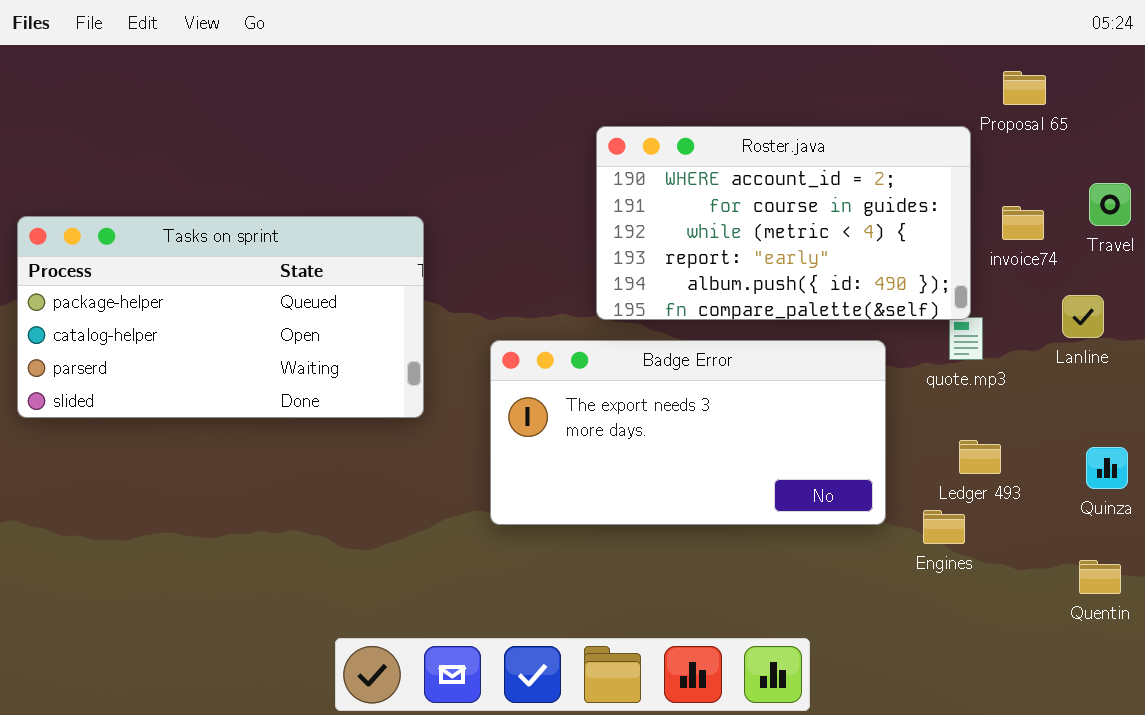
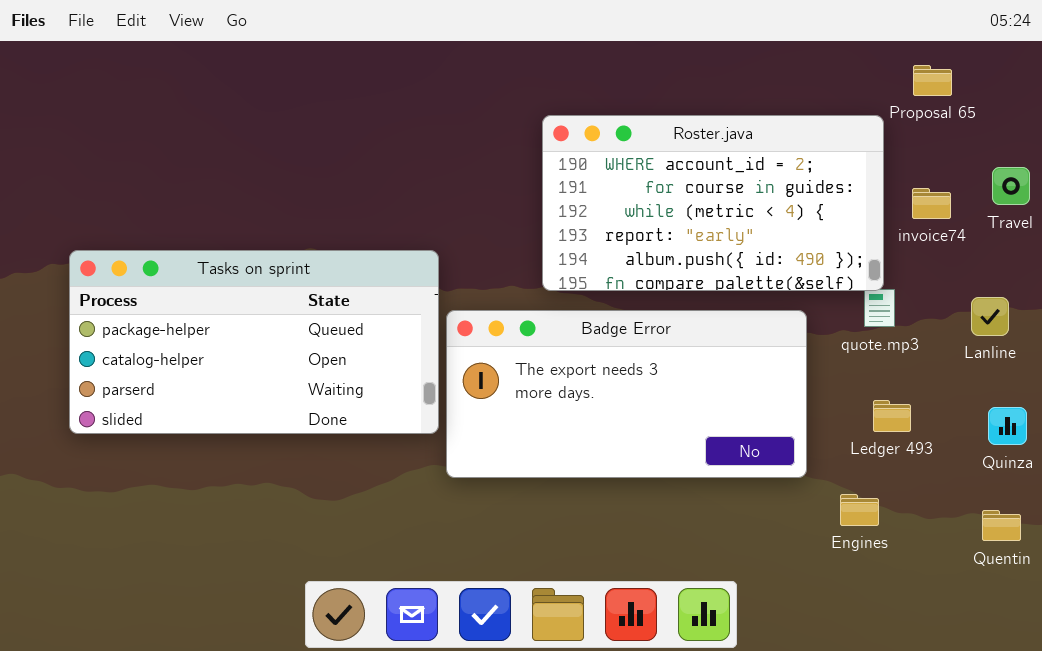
Tasks on sprint: [17,216,424,418] -> [69,250,439,434], moved
Lanline: [1062,295,1104,338] -> [971,297,1009,336], moved
Engines: [923,510,965,544] -> [840,494,879,526], moved

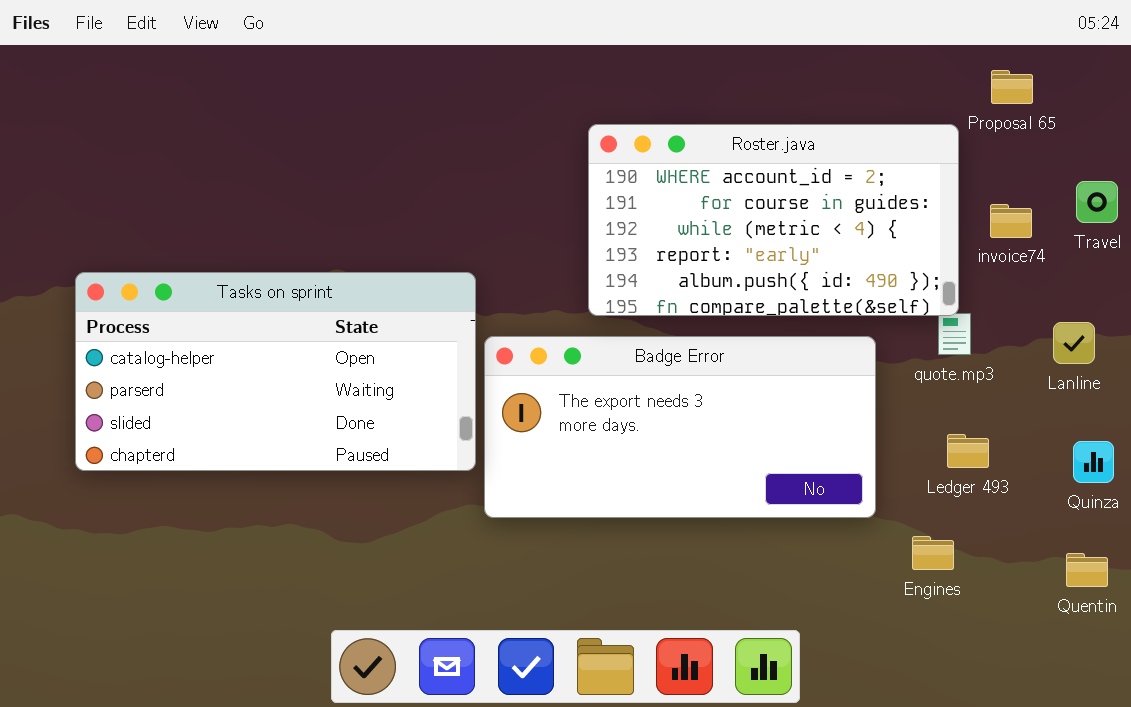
Tasks on sprint: [69,250,439,434] -> [75,272,476,471], scrolled down 1 row

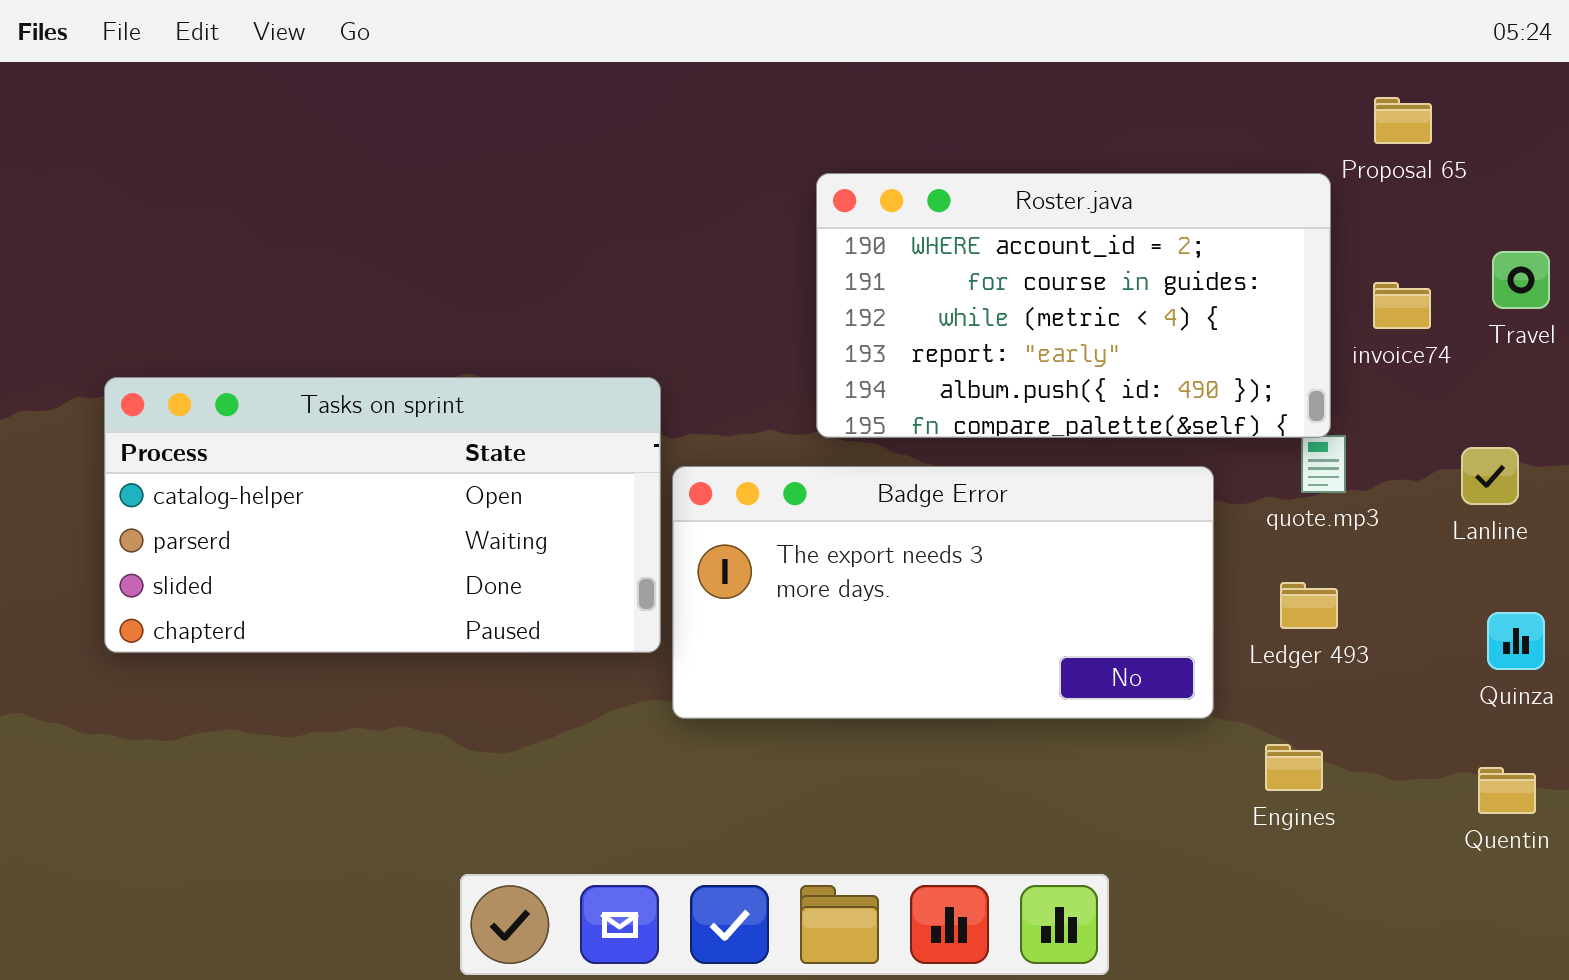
Ledger 493: [947,434,989,468] -> [1280,582,1338,629], moved

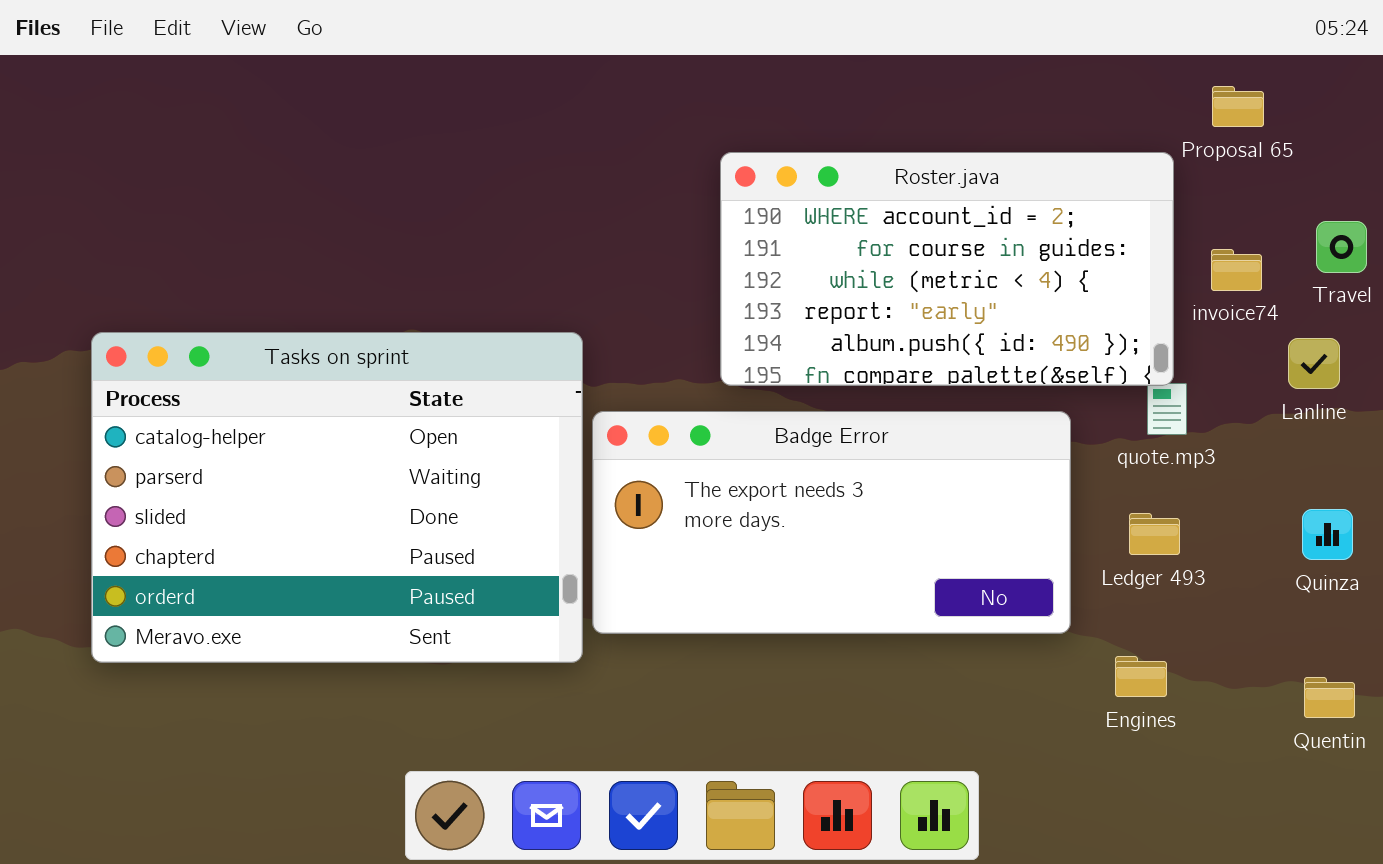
Tasks on sprint: [104,377,661,653] -> [91,332,583,663], resized
Lanline: [1461,447,1519,505] -> [1288,338,1340,389], moved
Quinza: [1487,612,1545,670] -> [1302,509,1353,560], moved

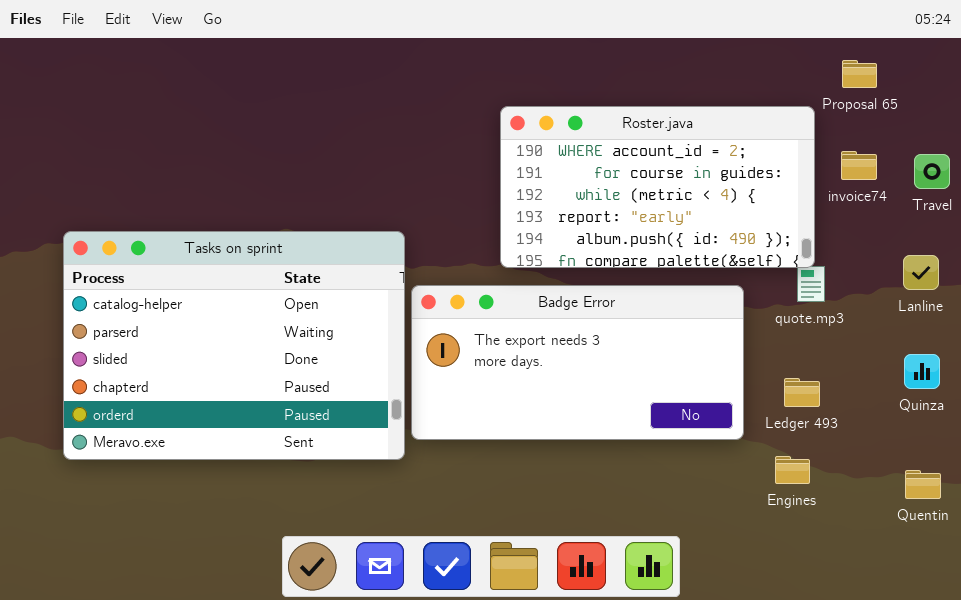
invoice74: [1211,249,1262,291] -> [841,151,877,180], moved
Lanline: [1288,338,1340,389] -> [903,255,939,290], moved
Ledger 493: [1129,513,1180,555] -> [784,378,820,407], moved

